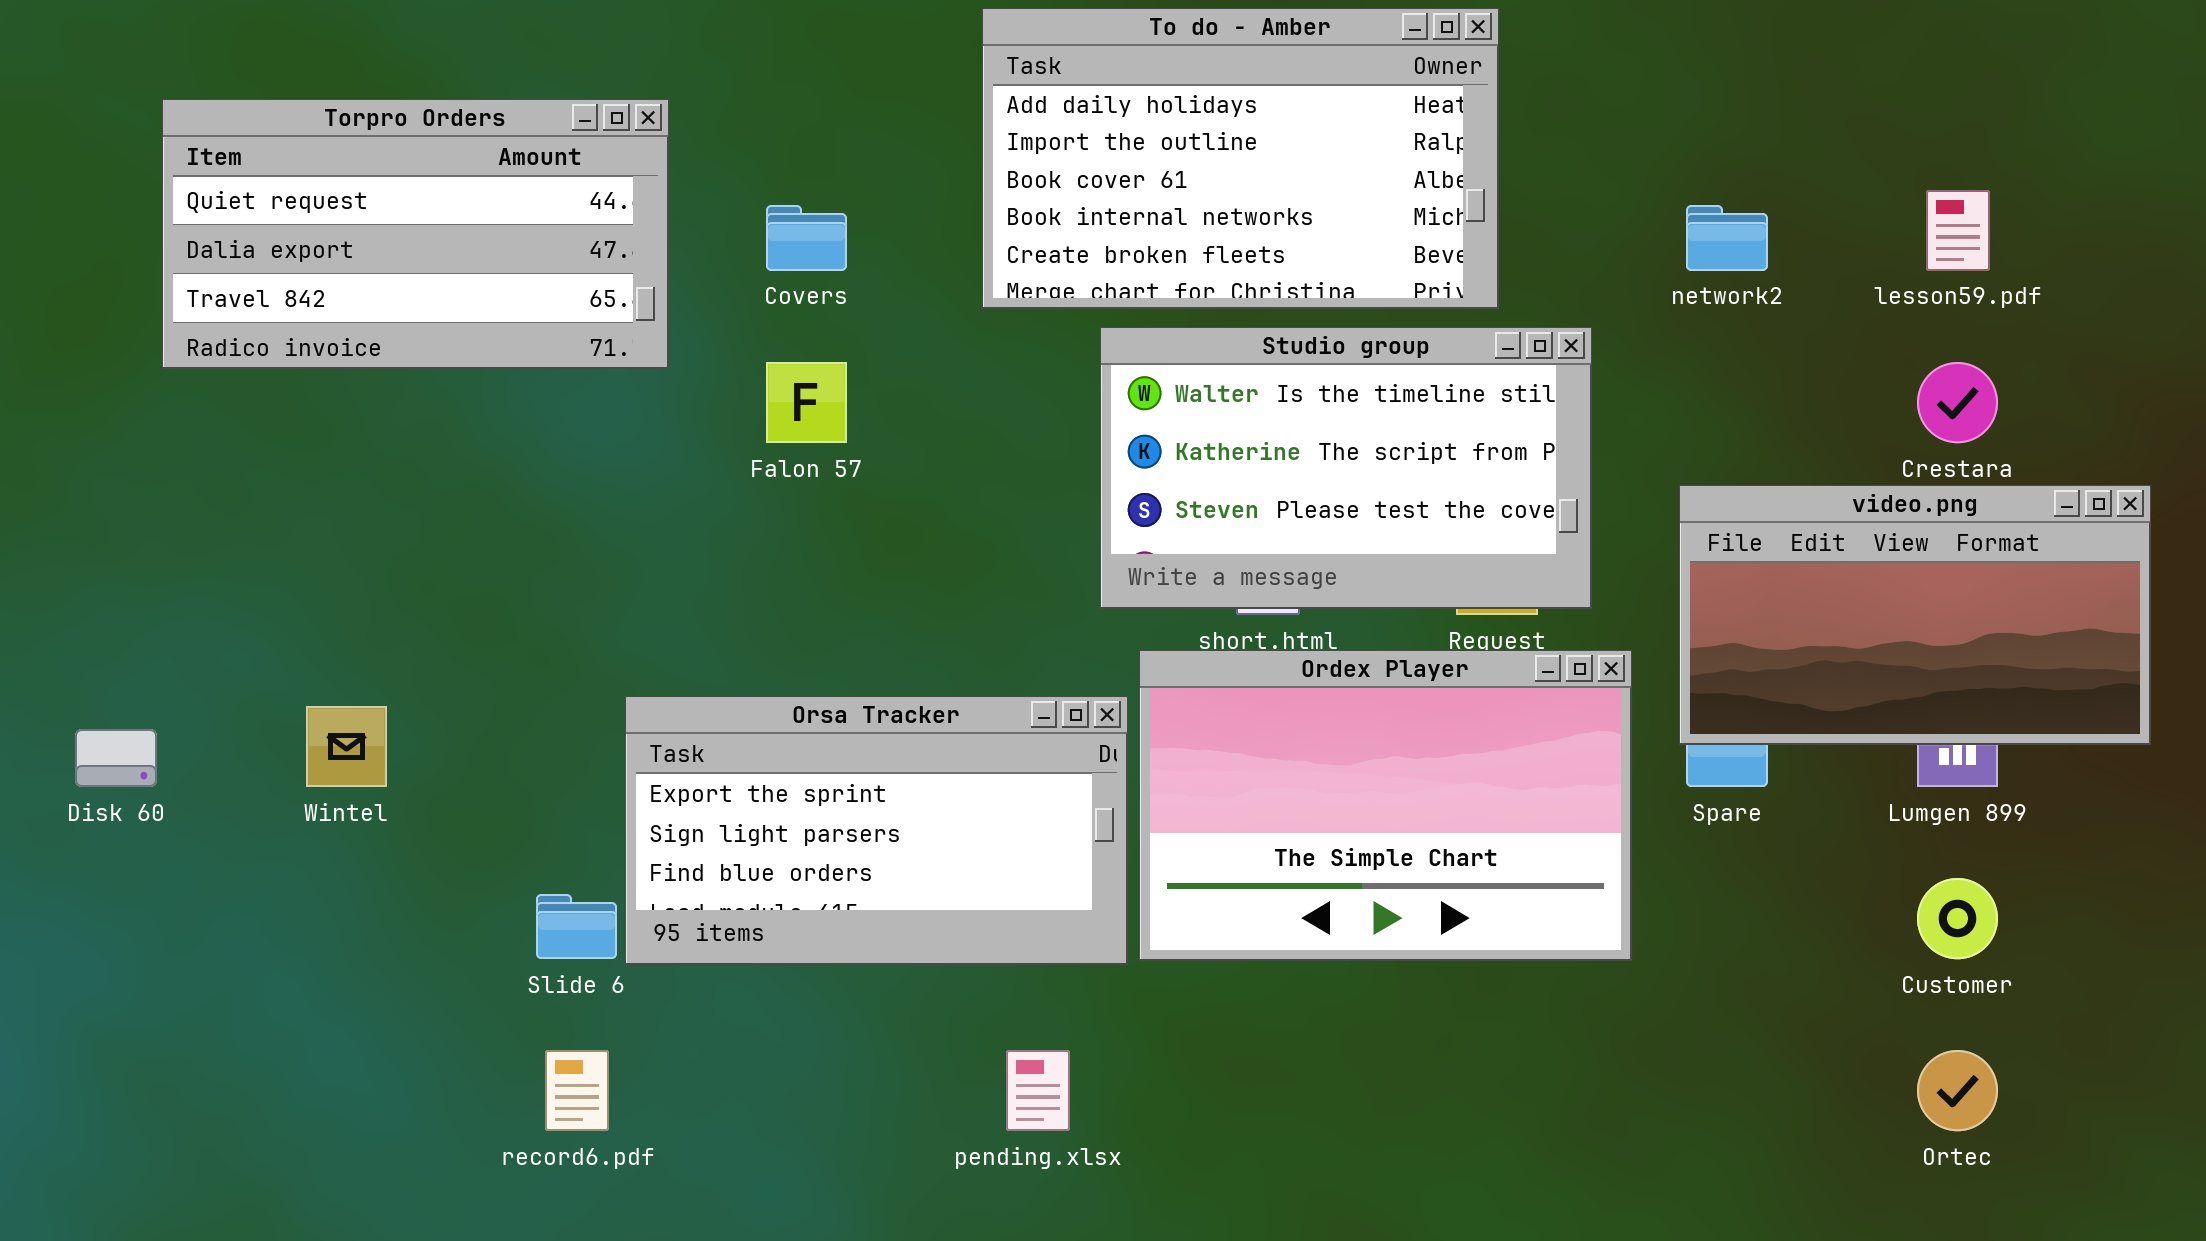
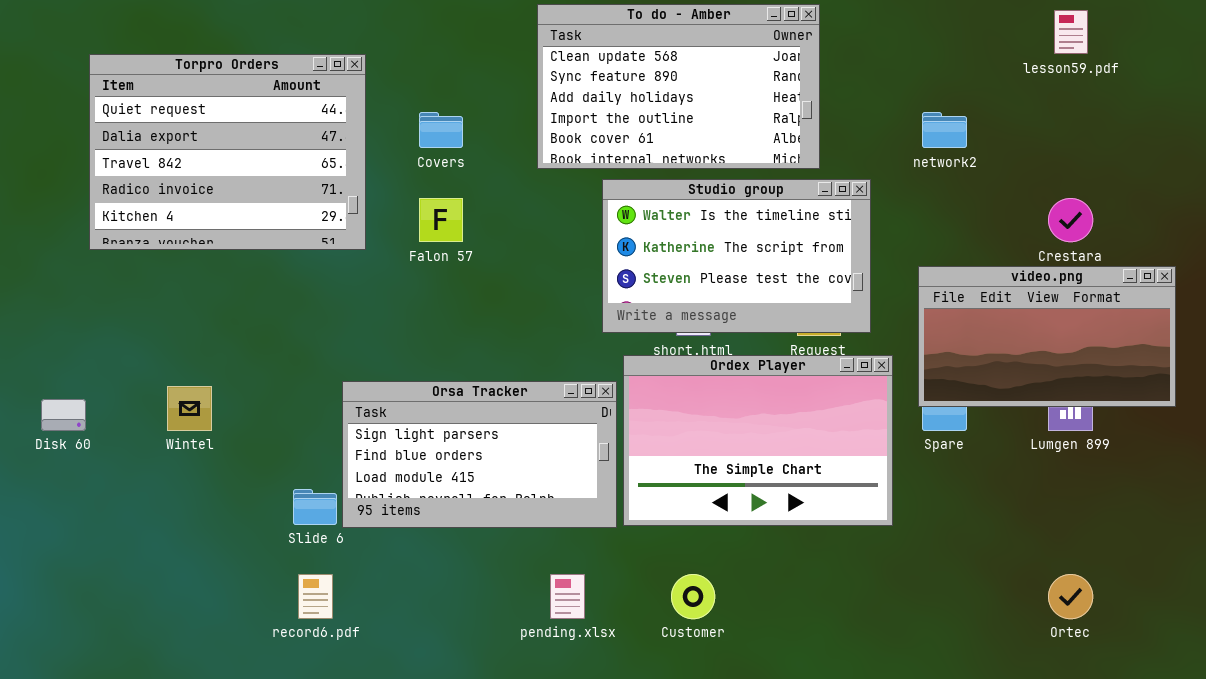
To do - Amber: [982,8,1499,309] -> [537,4,820,169], scrolled up 2 rows
Torpro Orders: [162,99,669,369] -> [89,54,366,250], resized
lesson59.pdf: [1926,190,1990,271] -> [1054,10,1088,54], moved
Orsa Tracker: [625,696,1128,965] -> [342,381,617,528], scrolled down 1 row
Customer: [1917,878,1998,959] -> [671,574,715,619], moved

